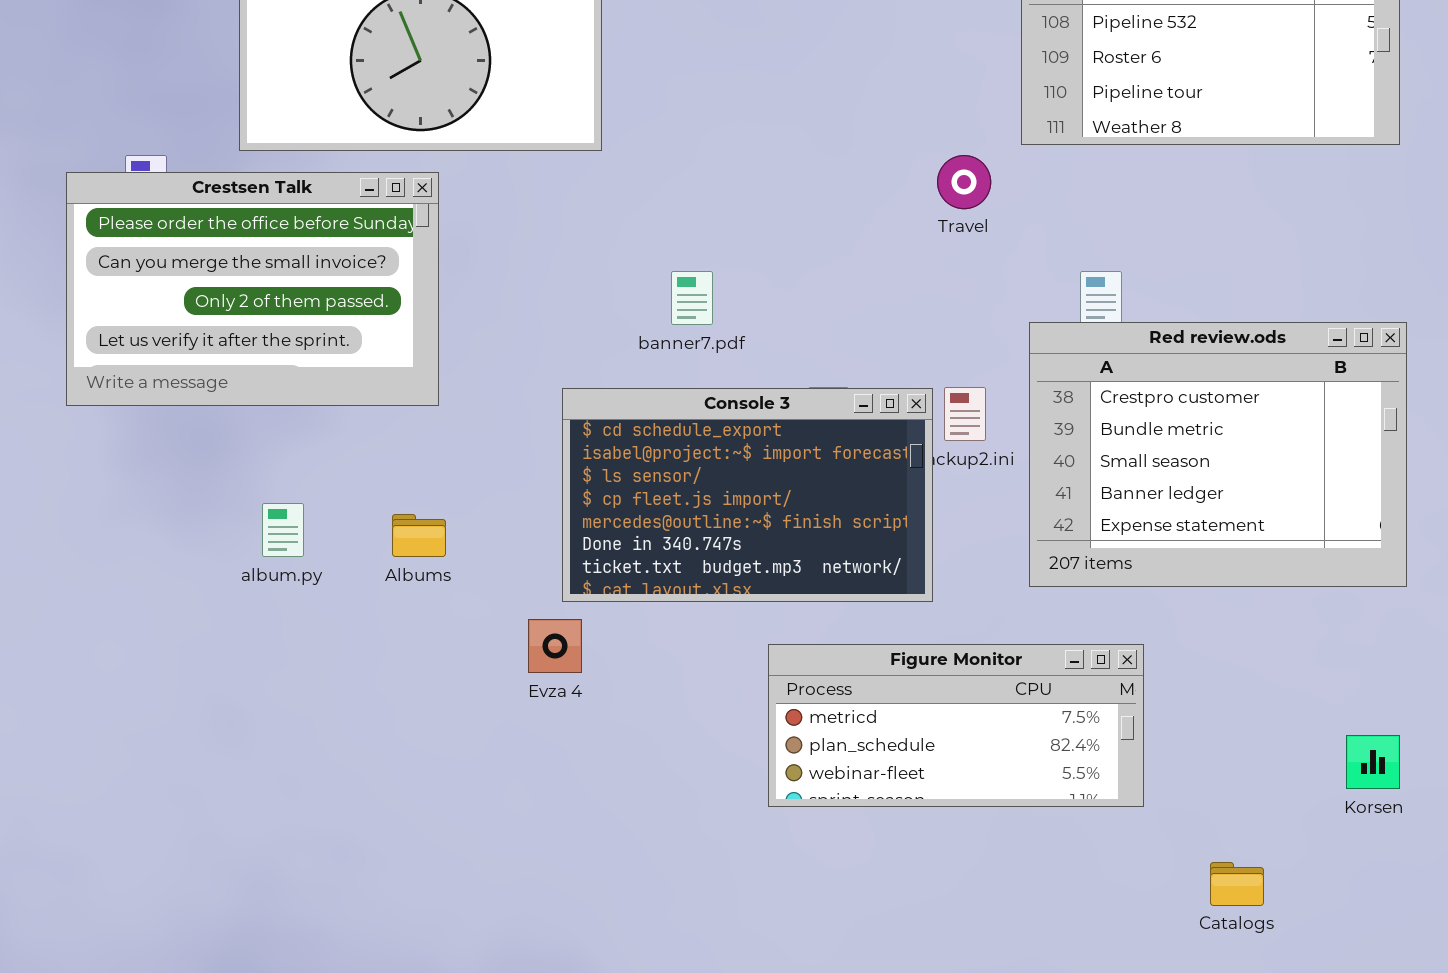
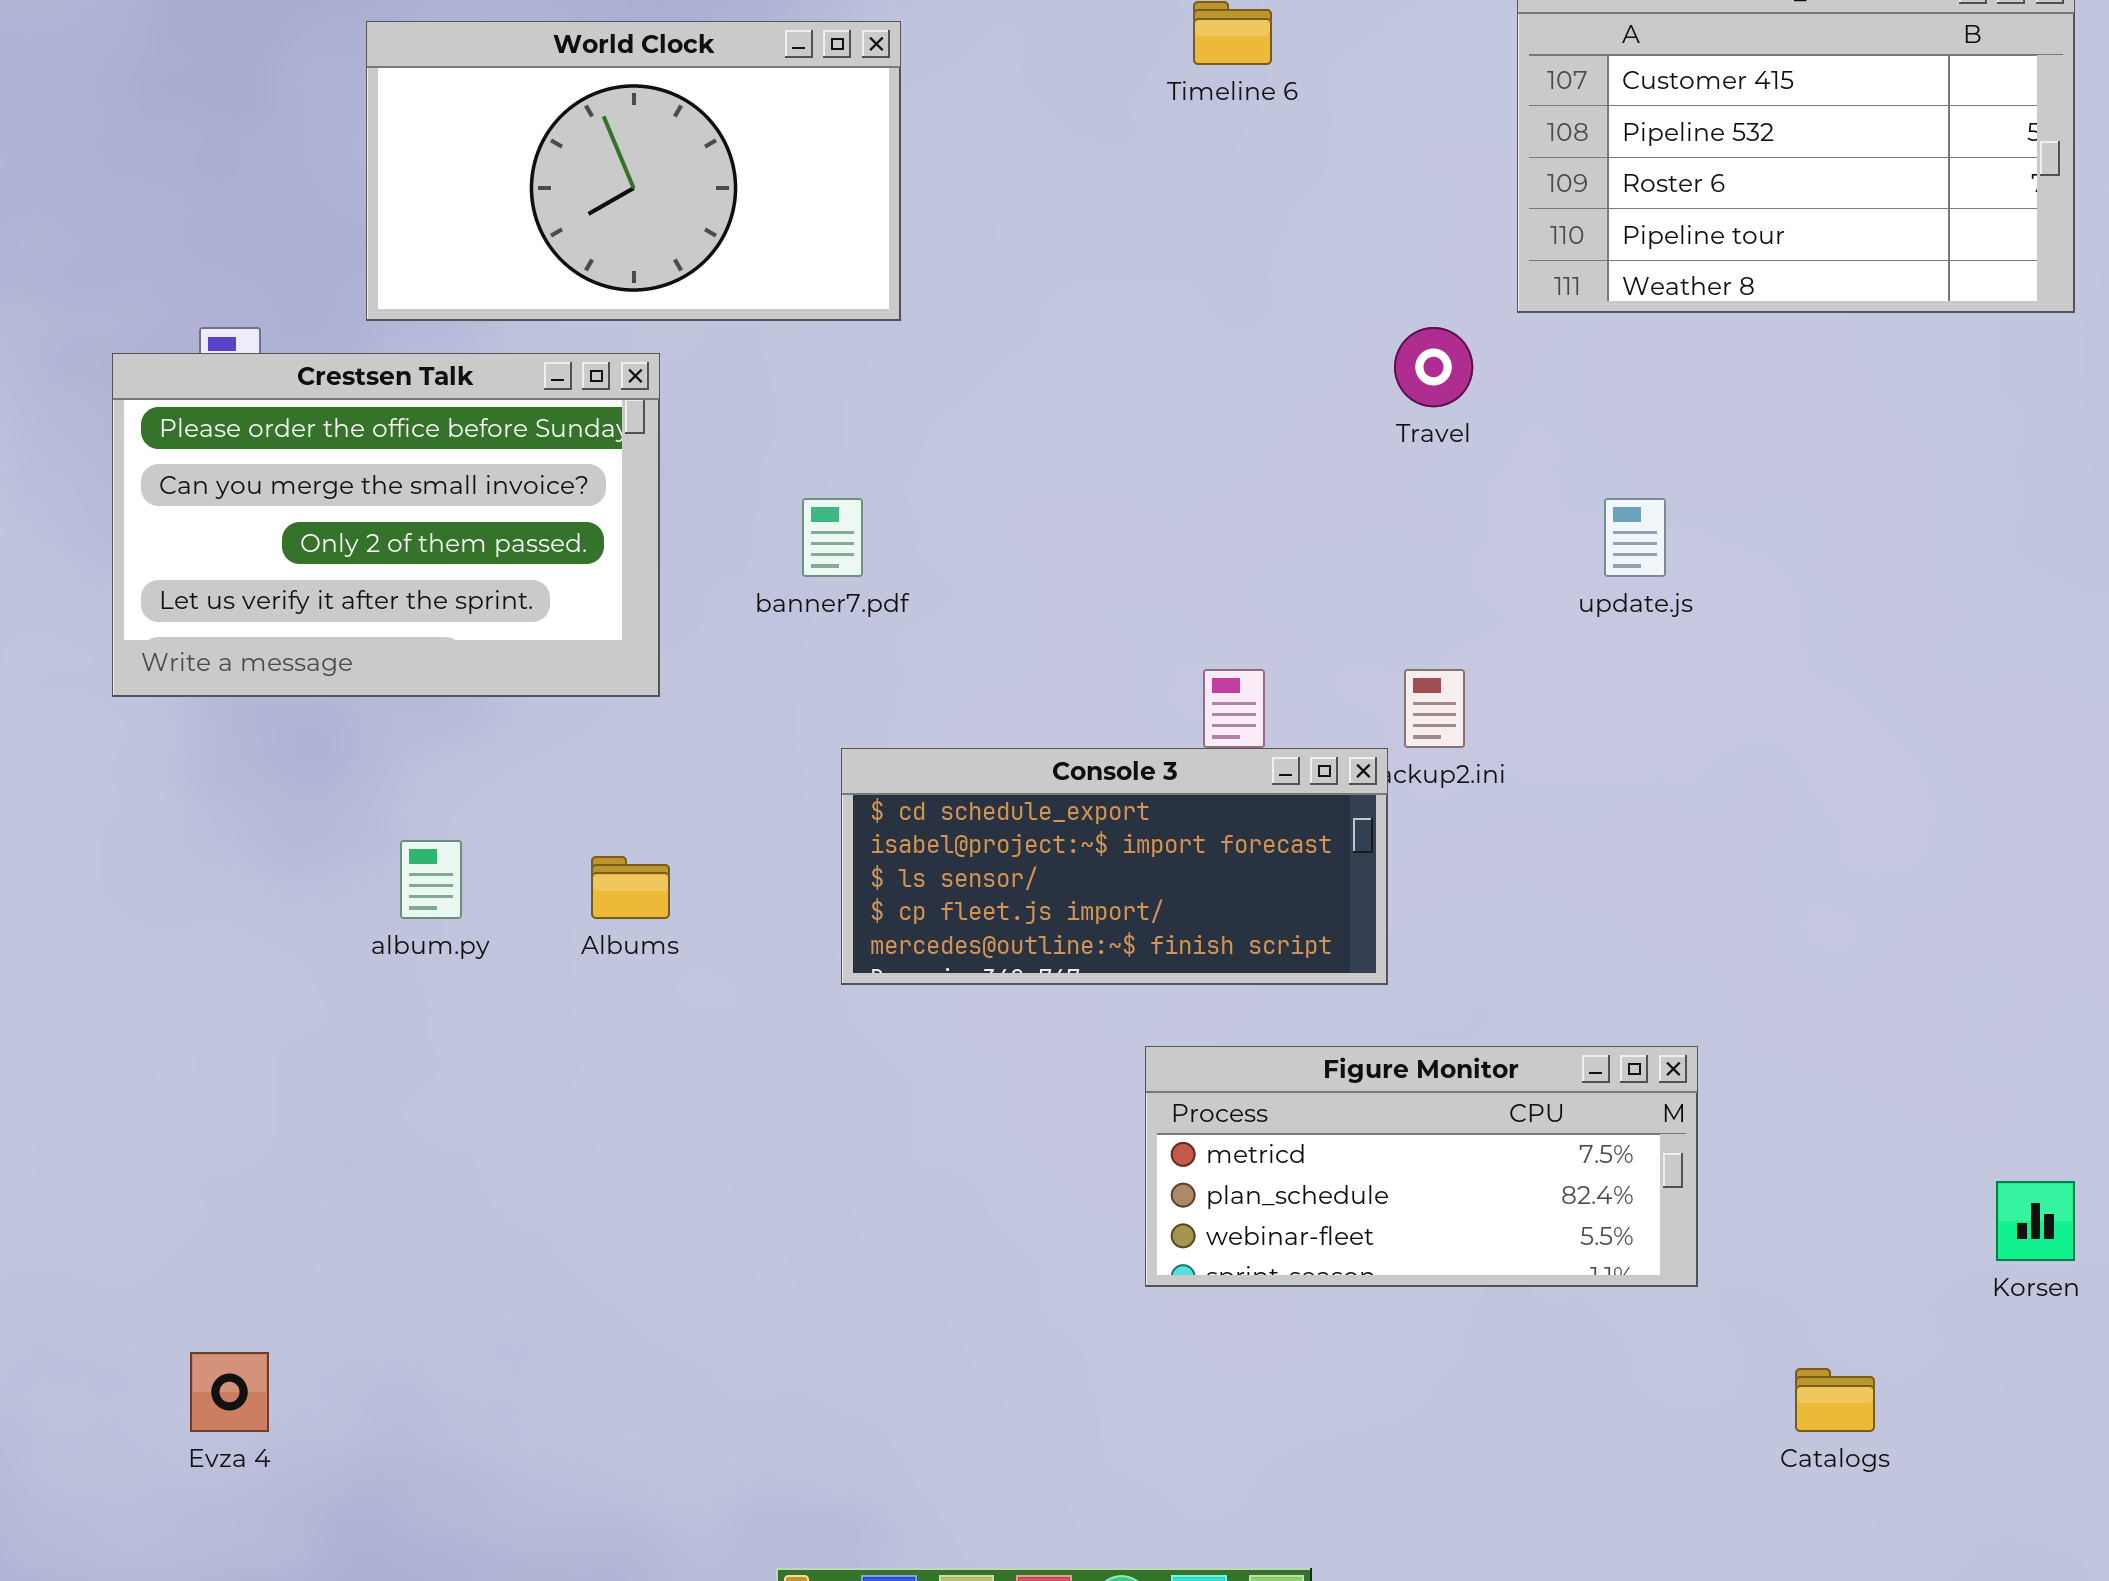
banner7.pdf: [671,271,713,325] -> [802,498,863,577], moved
Red review.ods: [1029,322,1407,587] -> none, closed
Console 3: [562,388,933,602] -> [841,748,1388,985], resized
Evza 4: [528,619,582,673] -> [190,1352,269,1432], moved

